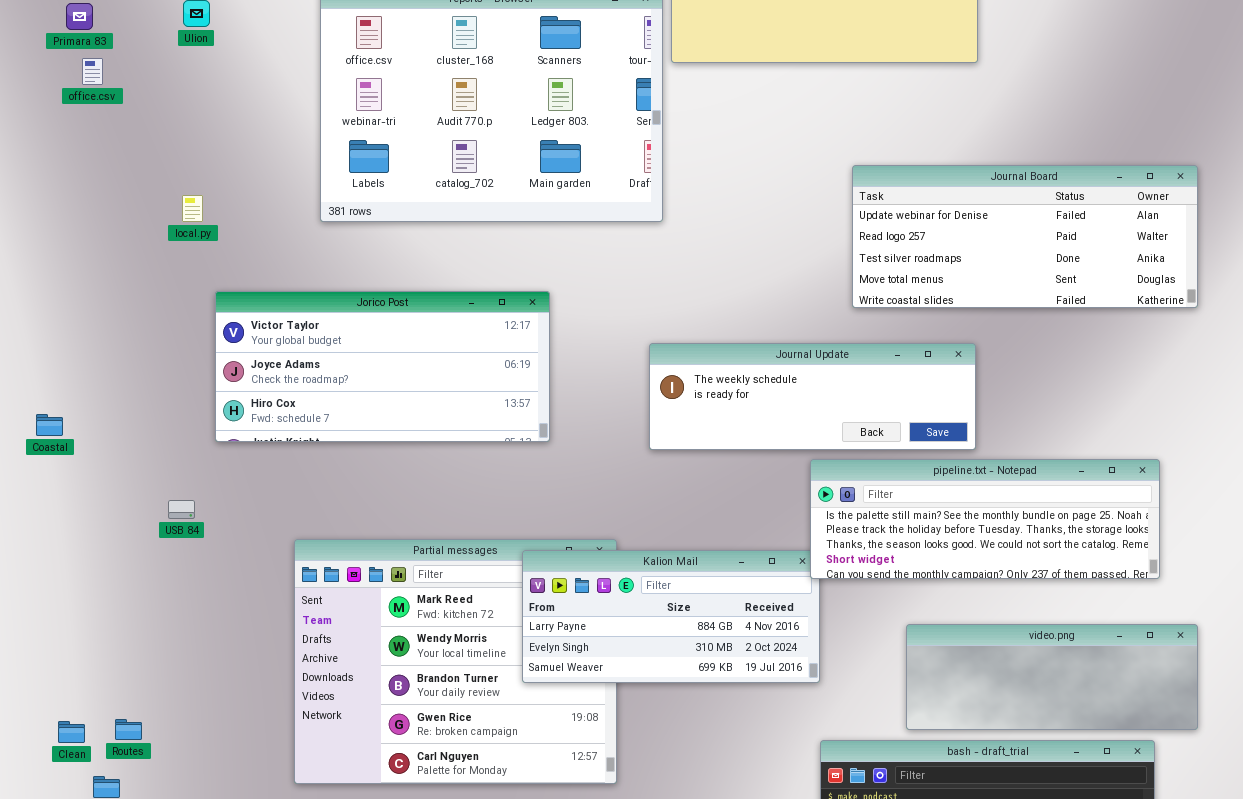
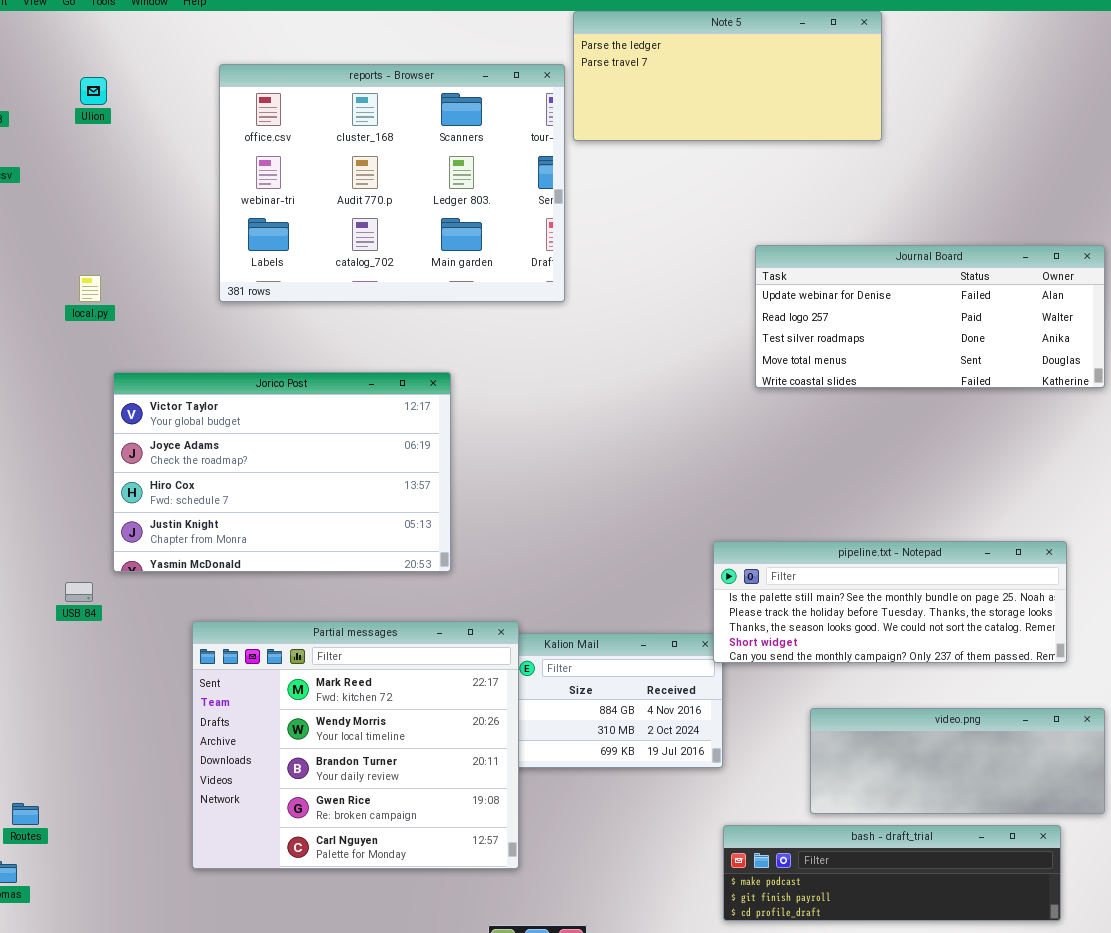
Jorico Post: [215,291,550,442] -> [113,372,451,572], resized
Journal Update: [649,343,976,450] -> none, closed
Partial messages: [294,539,617,784] -> [192,621,519,869], raised

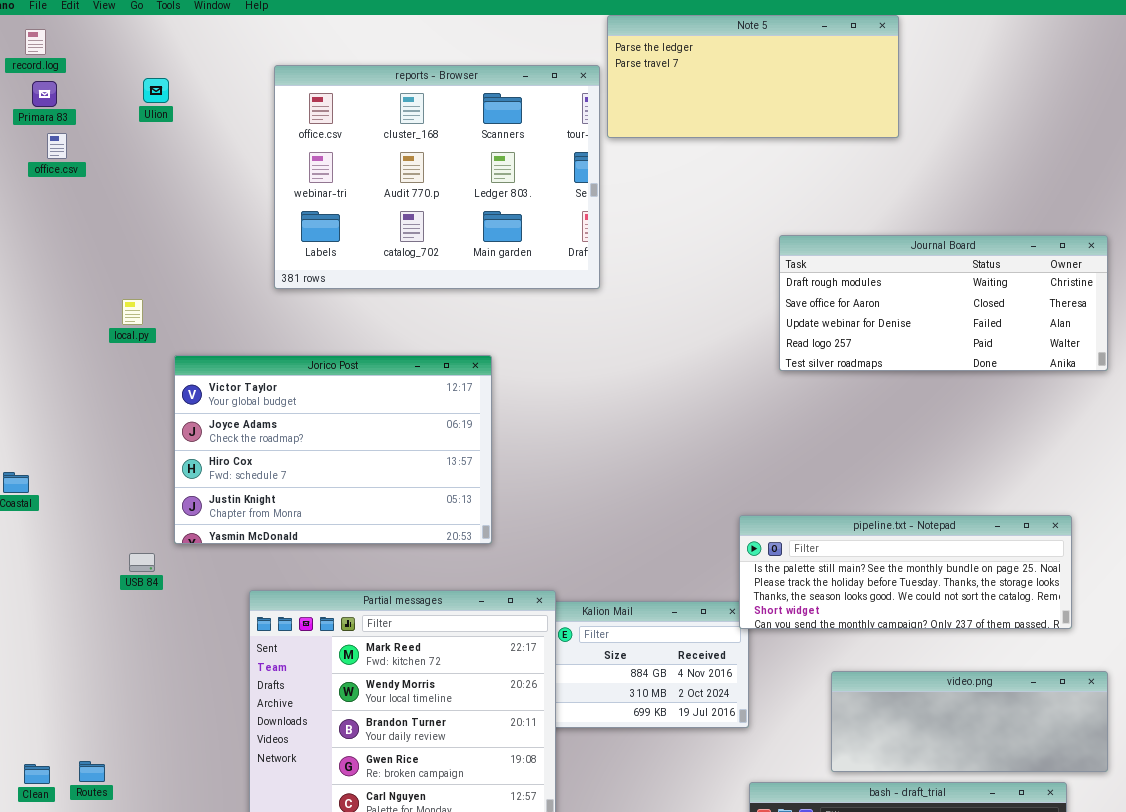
Journal Board: [755,245,1105,388] -> [779,235,1108,371], scrolled up 2 rows
local.py: [79,275,101,302] -> [122,299,143,325], moved

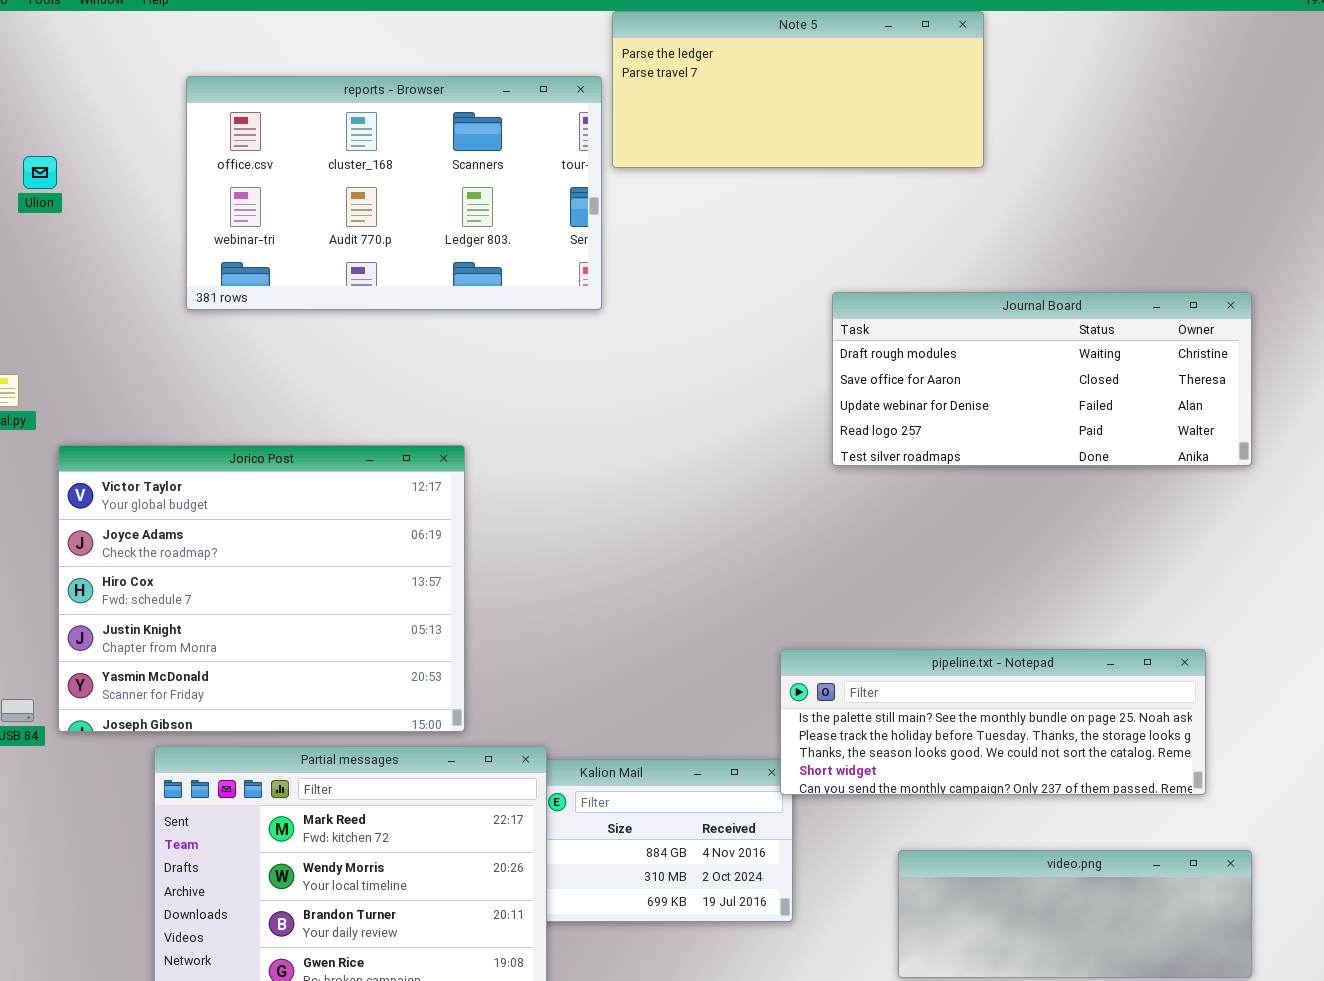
reports - Browser: [274,65,600,289] -> [186,76,602,310], resized
Ulion: [143,78,169,103] -> [23,156,57,189], moved
Jorico Post: [174,355,492,544] -> [58,445,465,732], resized

